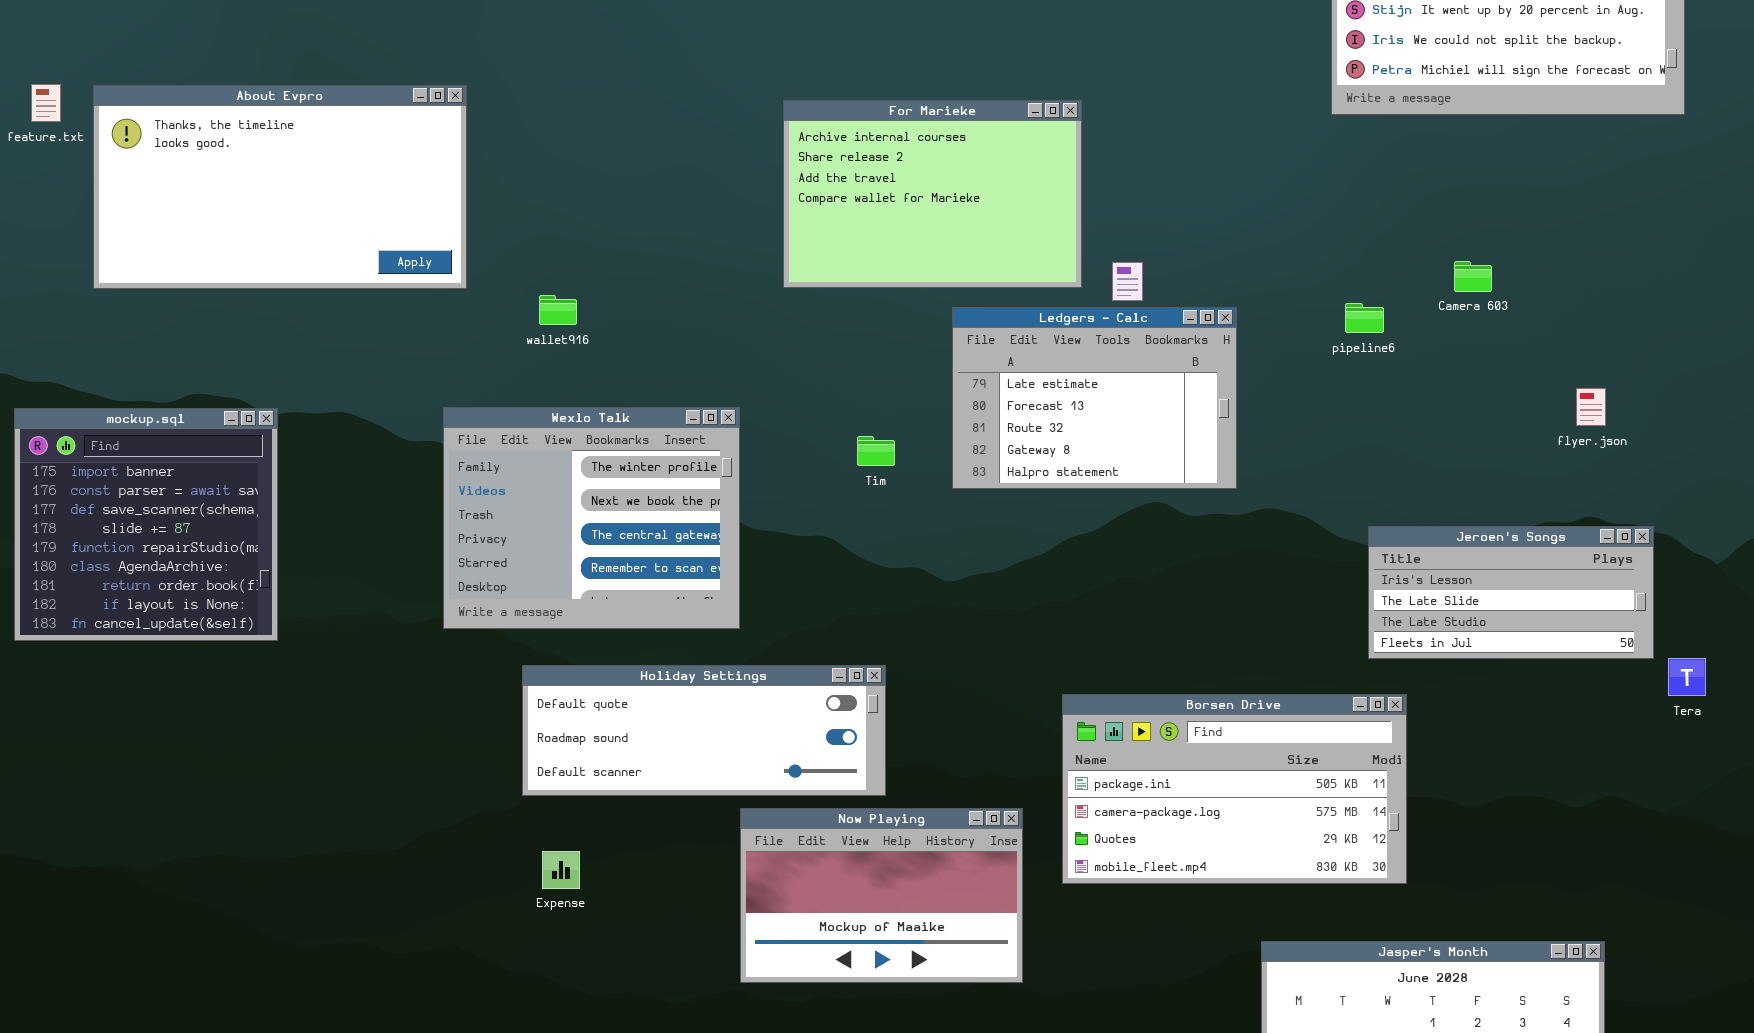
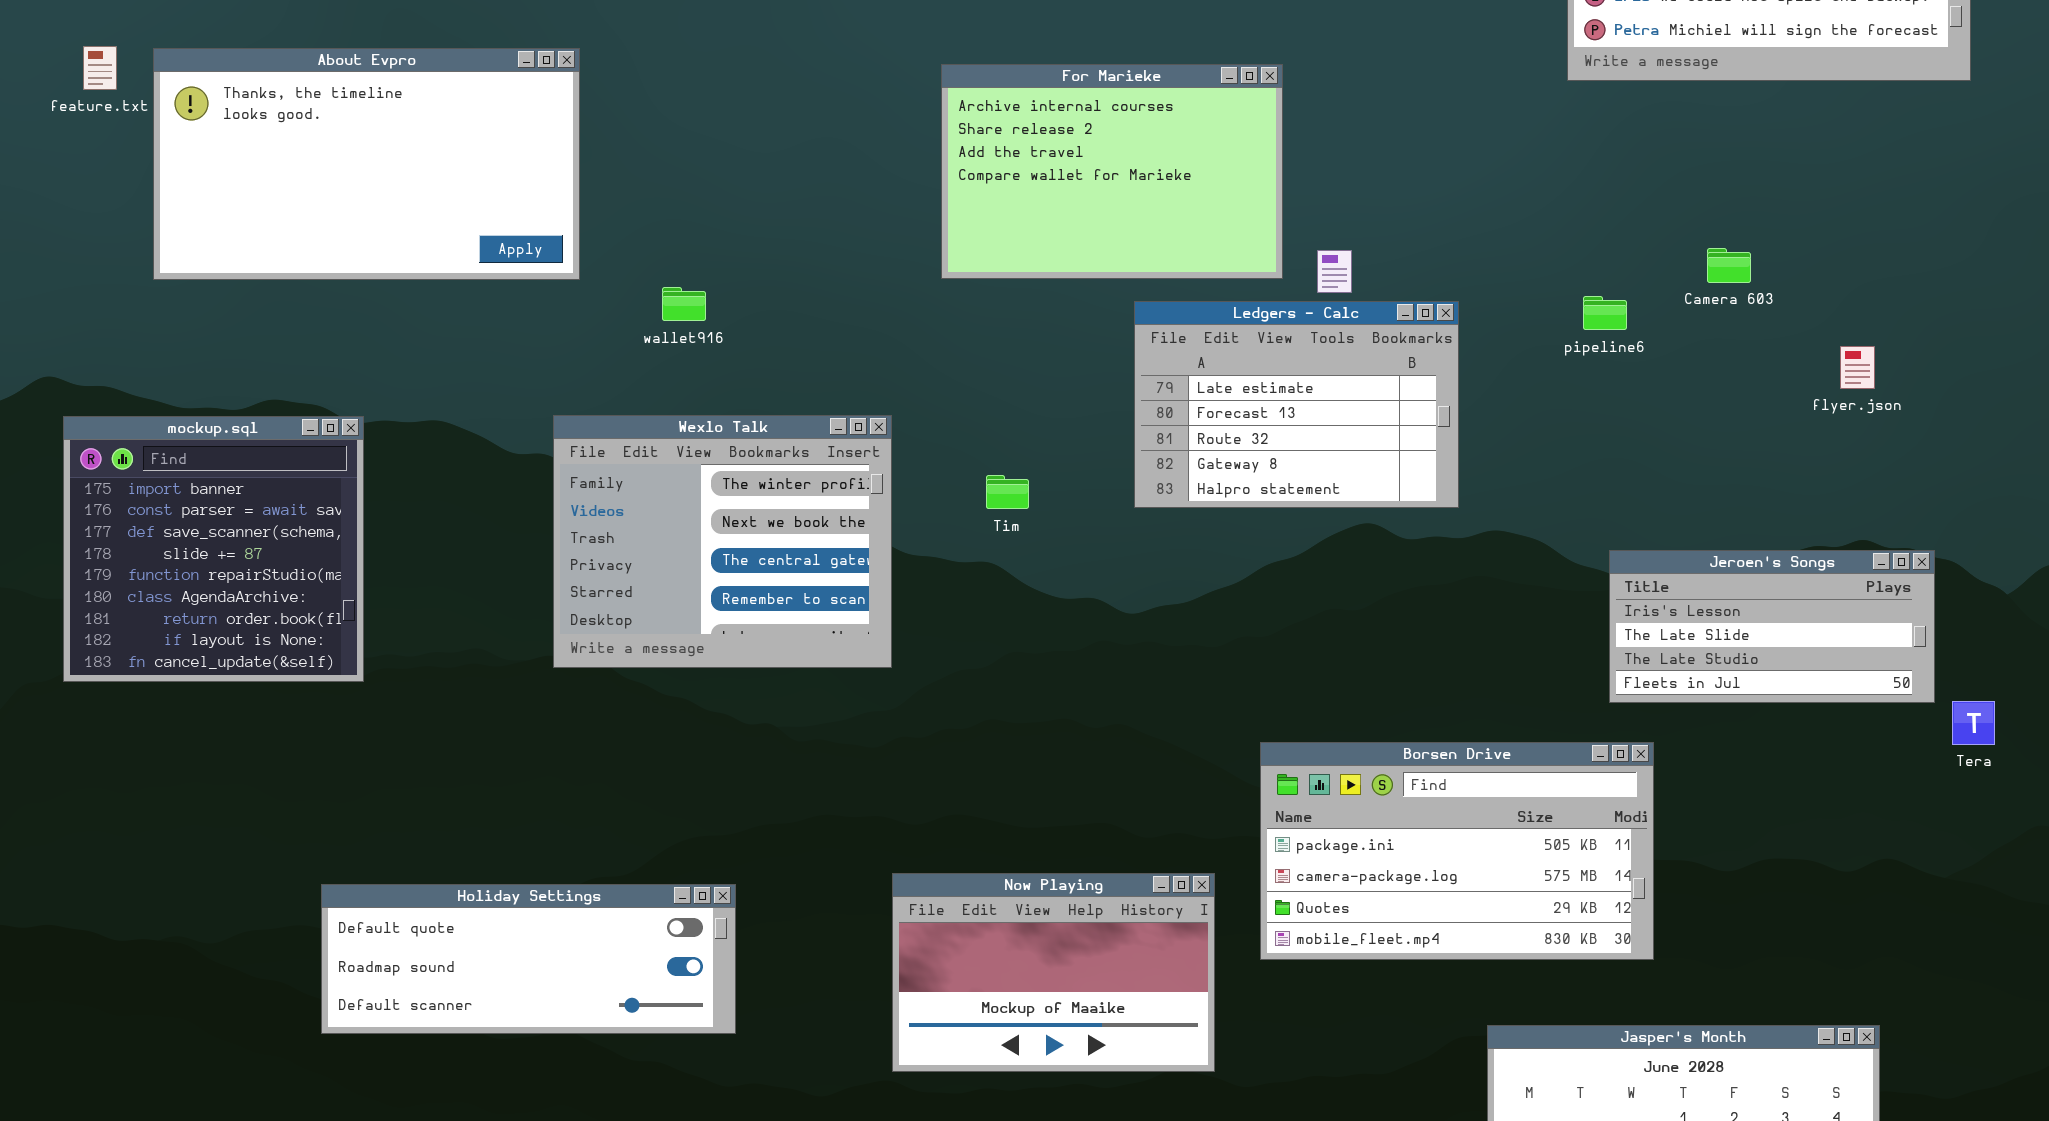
flyer.json: [1576,388,1606,426] -> [1840,346,1875,389], moved
Tim: [857,436,895,466] -> [986,475,1029,509], moved
Holiday Settings: [522,665,886,796] -> [321,884,736,1034], moved

